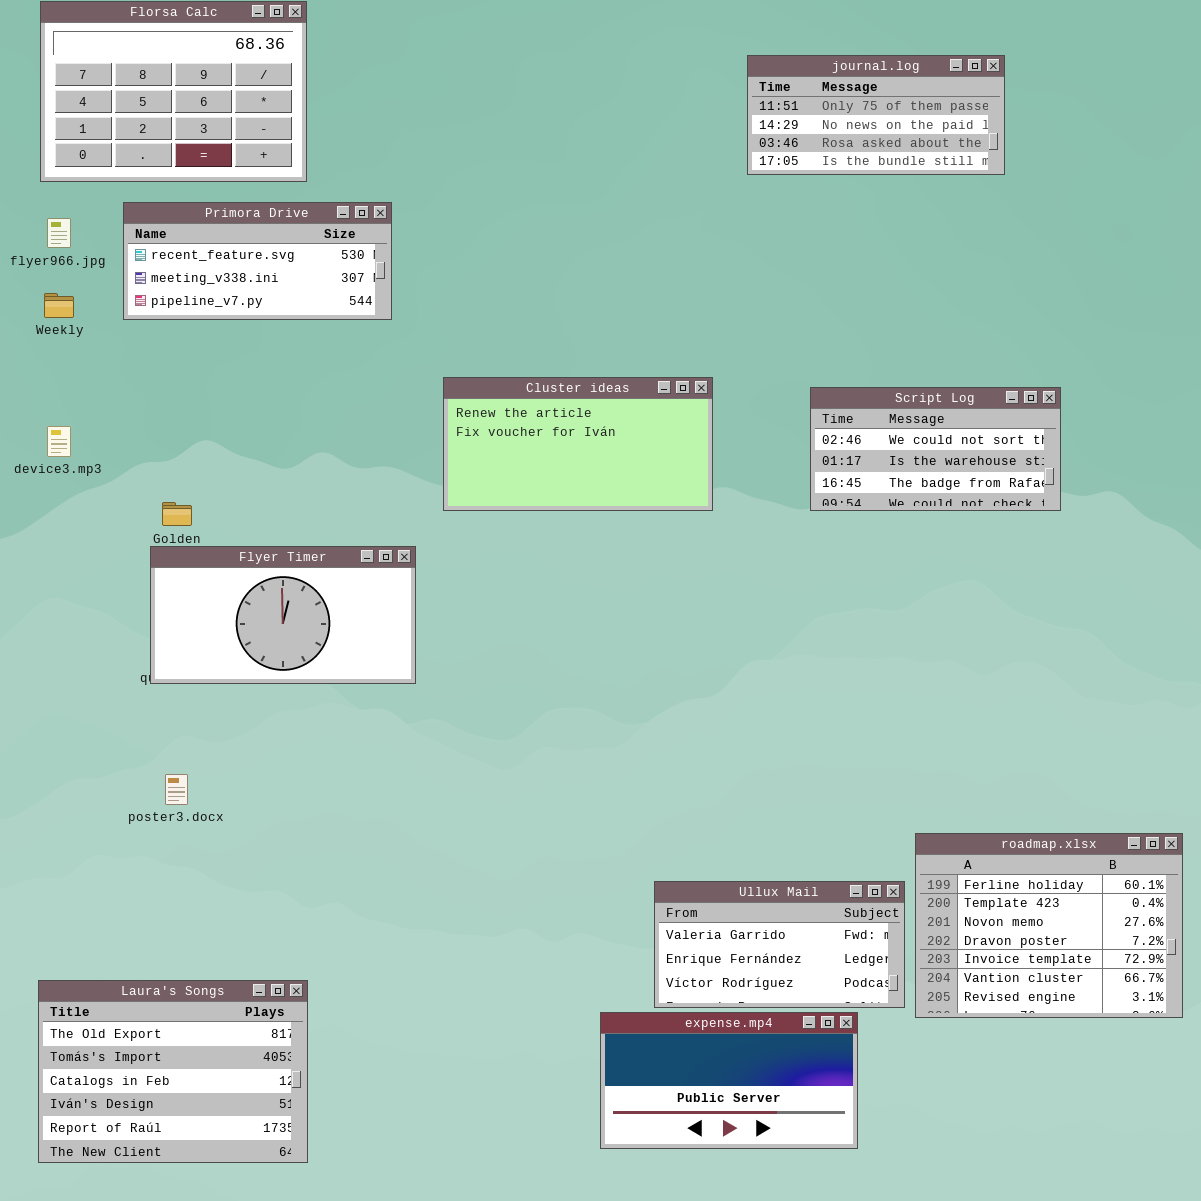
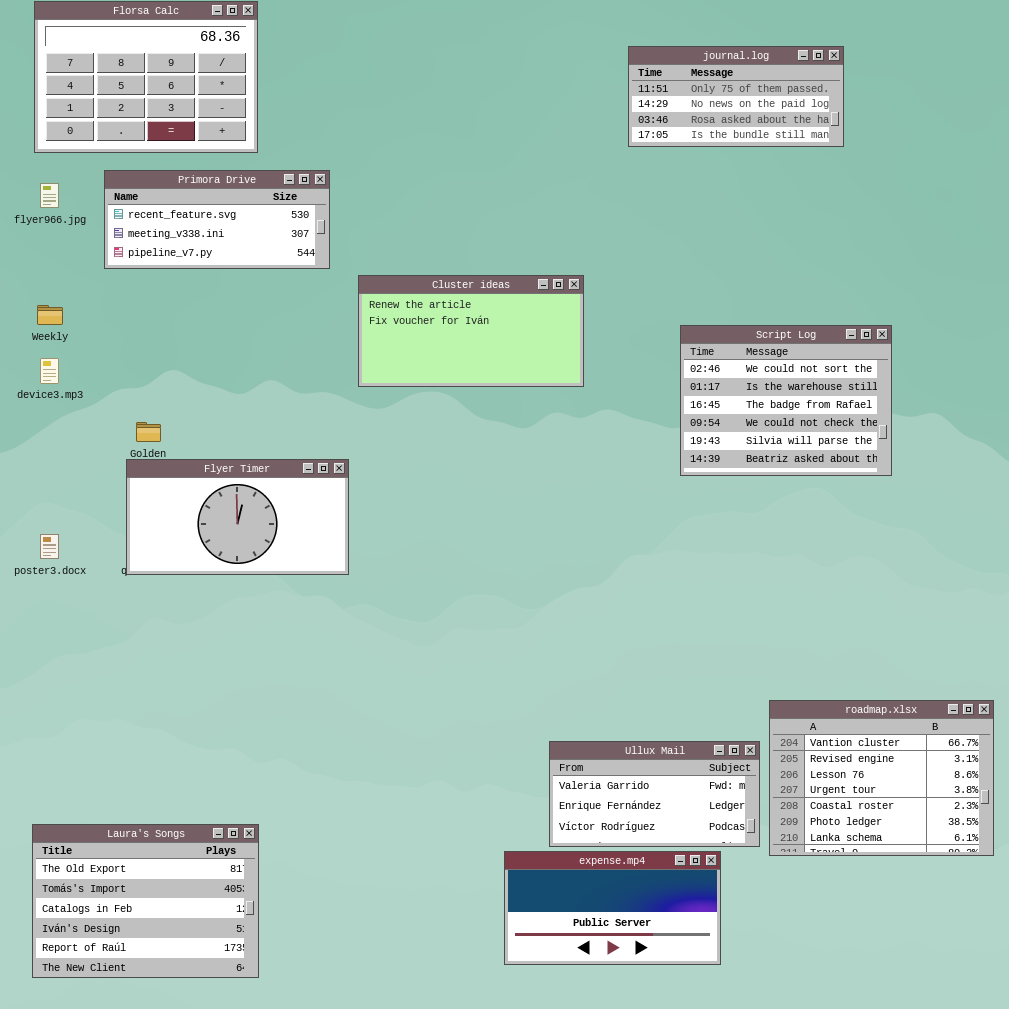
Weekly: [44,293,74,318] -> [37,305,63,325], moved
Cluster ideas: [443,377,713,511] -> [358,275,584,387], moved
Script Log: [810,387,1061,511] -> [680,325,892,476], resized
poster3.docx: [165,774,188,805] -> [40,534,59,559], moved
roadmap.xlsx: [915,833,1183,1018] -> [769,700,994,856], scrolled down 5 rows

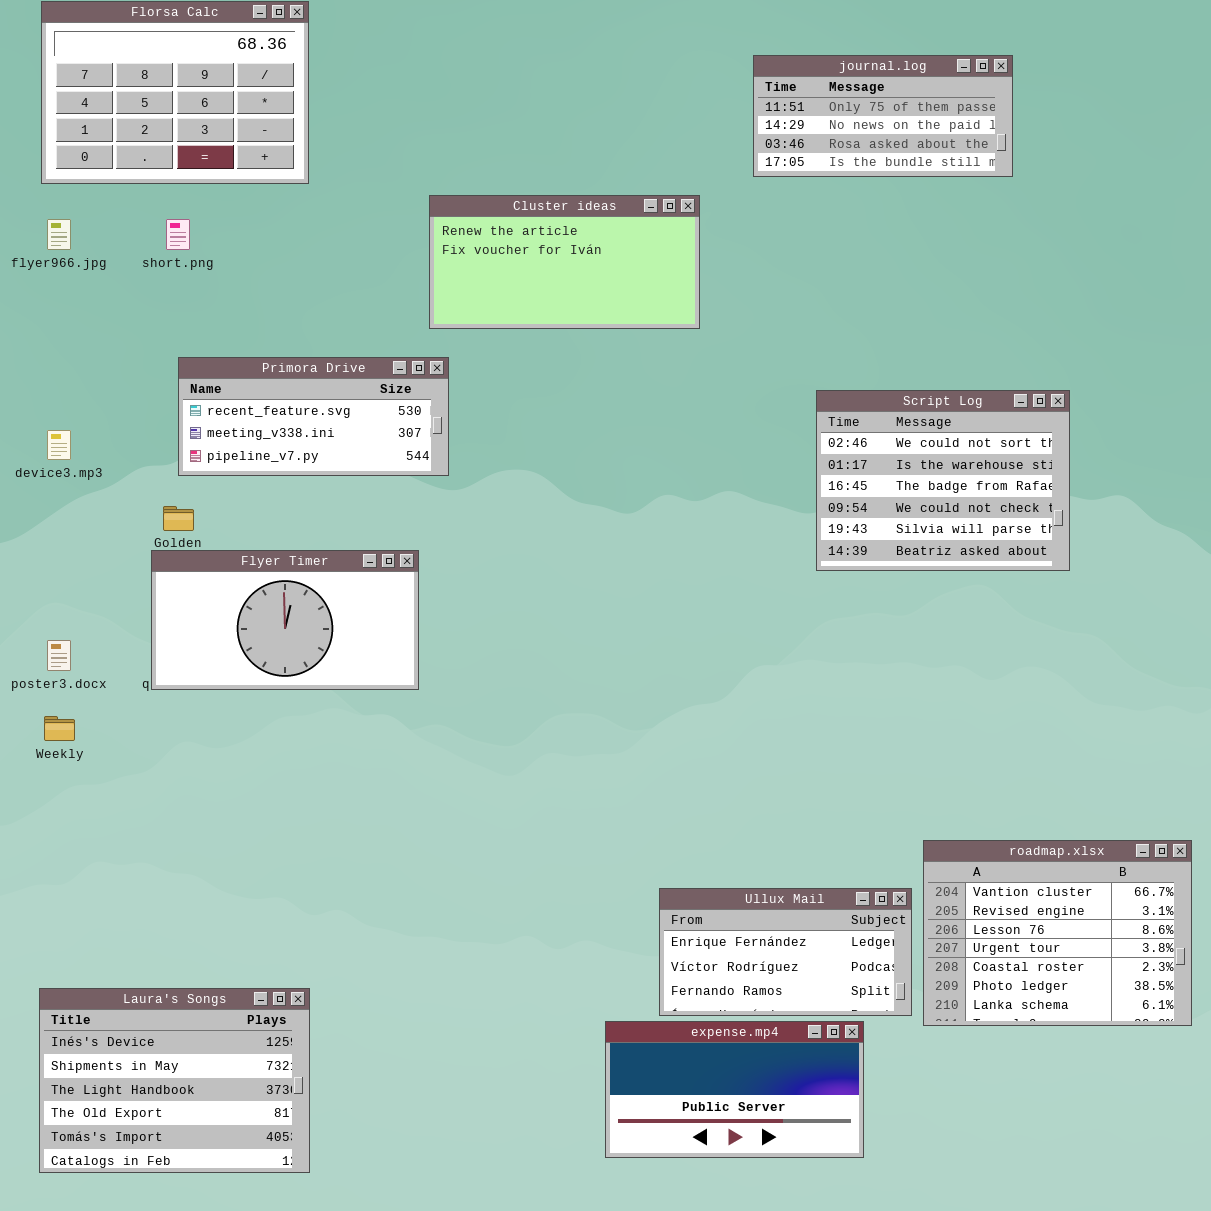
Primora Drive: [104,170,330,269] -> [178,357,449,476], moved
Cluster ideas: [358,275,584,387] -> [429,195,700,329], moved
Weekly: [37,305,63,325] -> [44,716,75,741], moved
Ullux Mail: [549,741,760,847] -> [659,888,912,1016], scrolled down 1 row
Laura's Songs: [32,824,259,978] -> [39,988,310,1173], scrolled up 3 rows

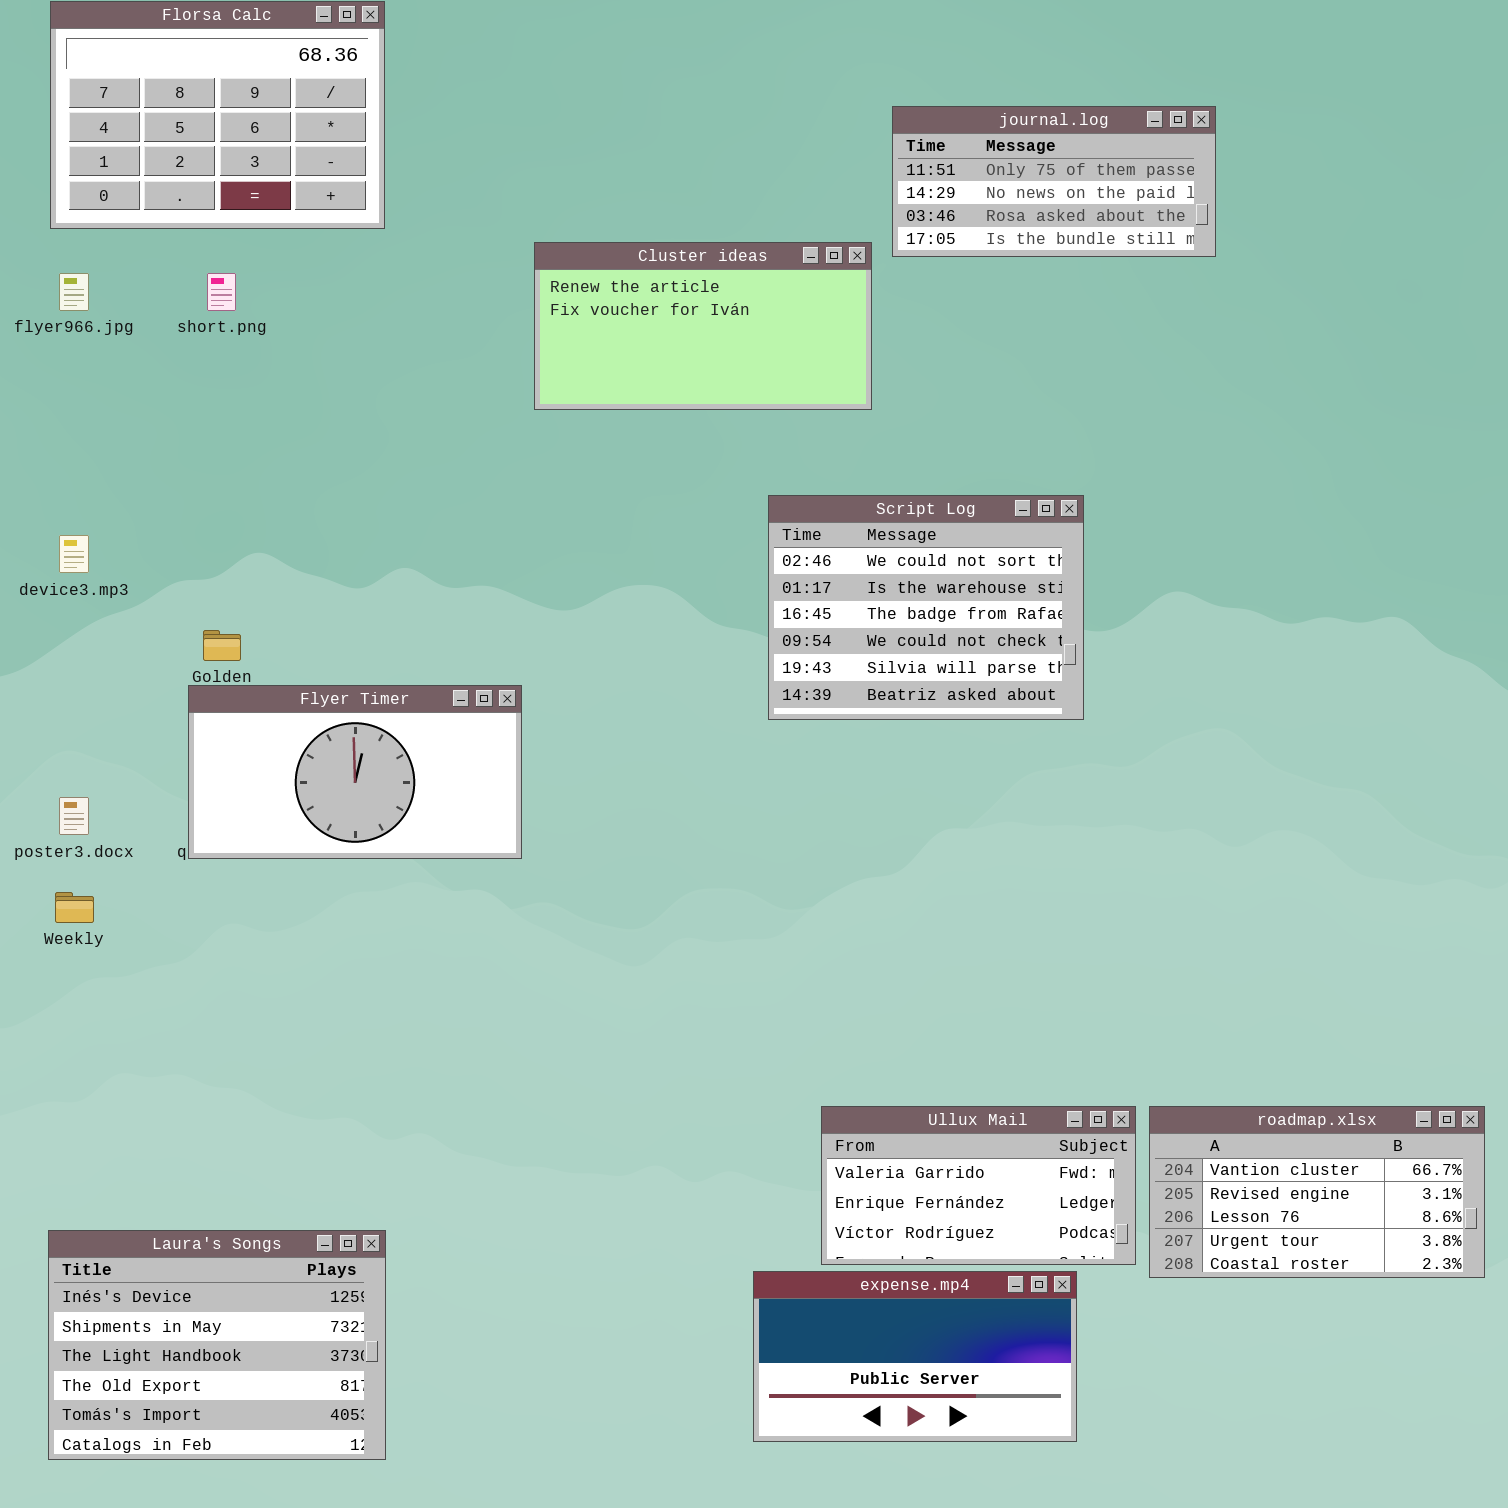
journal.log: [753,55,1013,177] -> [892,106,1216,257], moved
Primora Drive: [178,357,449,476] -> none, closed
Script Log: [816,390,1070,571] -> [768,495,1084,720], moved
roadmap.xlsx: [923,840,1192,1026] -> [1149,1106,1485,1278], resized
Ullux Mail: [659,888,912,1016] -> [821,1106,1136,1265], scrolled up 1 row

